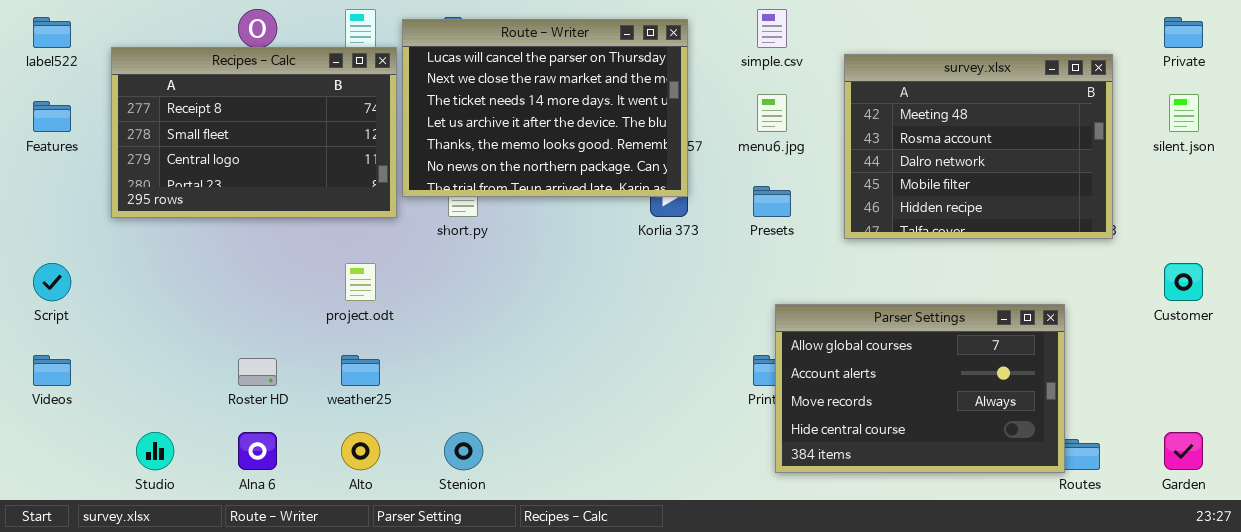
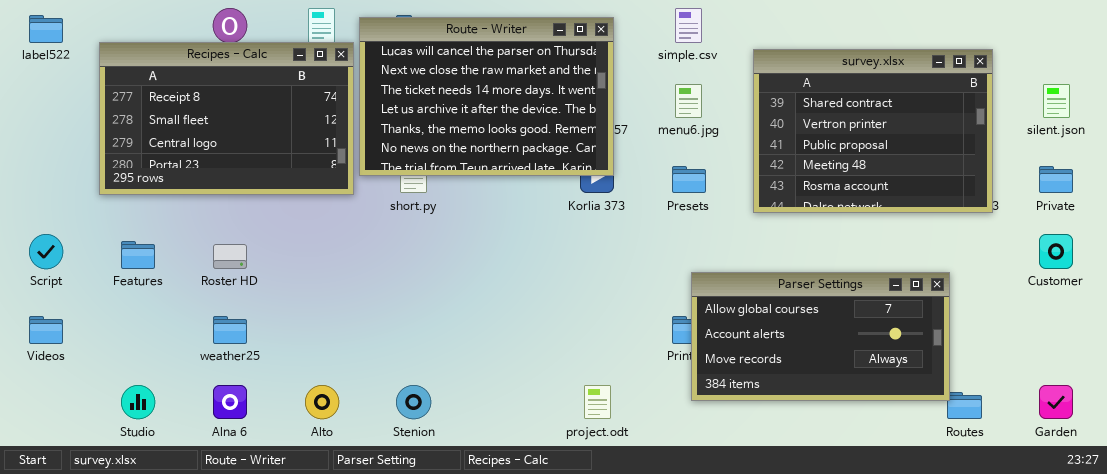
Private: [1164,17,1203,48] -> [1039,166,1073,193], moved
survey.xlsx: [844,54,1113,239] -> [753,49,993,213], scrolled up 3 rows
Features: [33,101,71,132] -> [121,241,155,269], moved
project.odt: [345,263,376,301] -> [584,385,611,419], moved
Parser Settings: [775,304,1065,473] -> [691,272,950,401], resized
weather25: [341,355,380,386] -> [213,316,247,344], moved
Roster HD: [238,358,277,386] -> [213,244,247,269], moved

